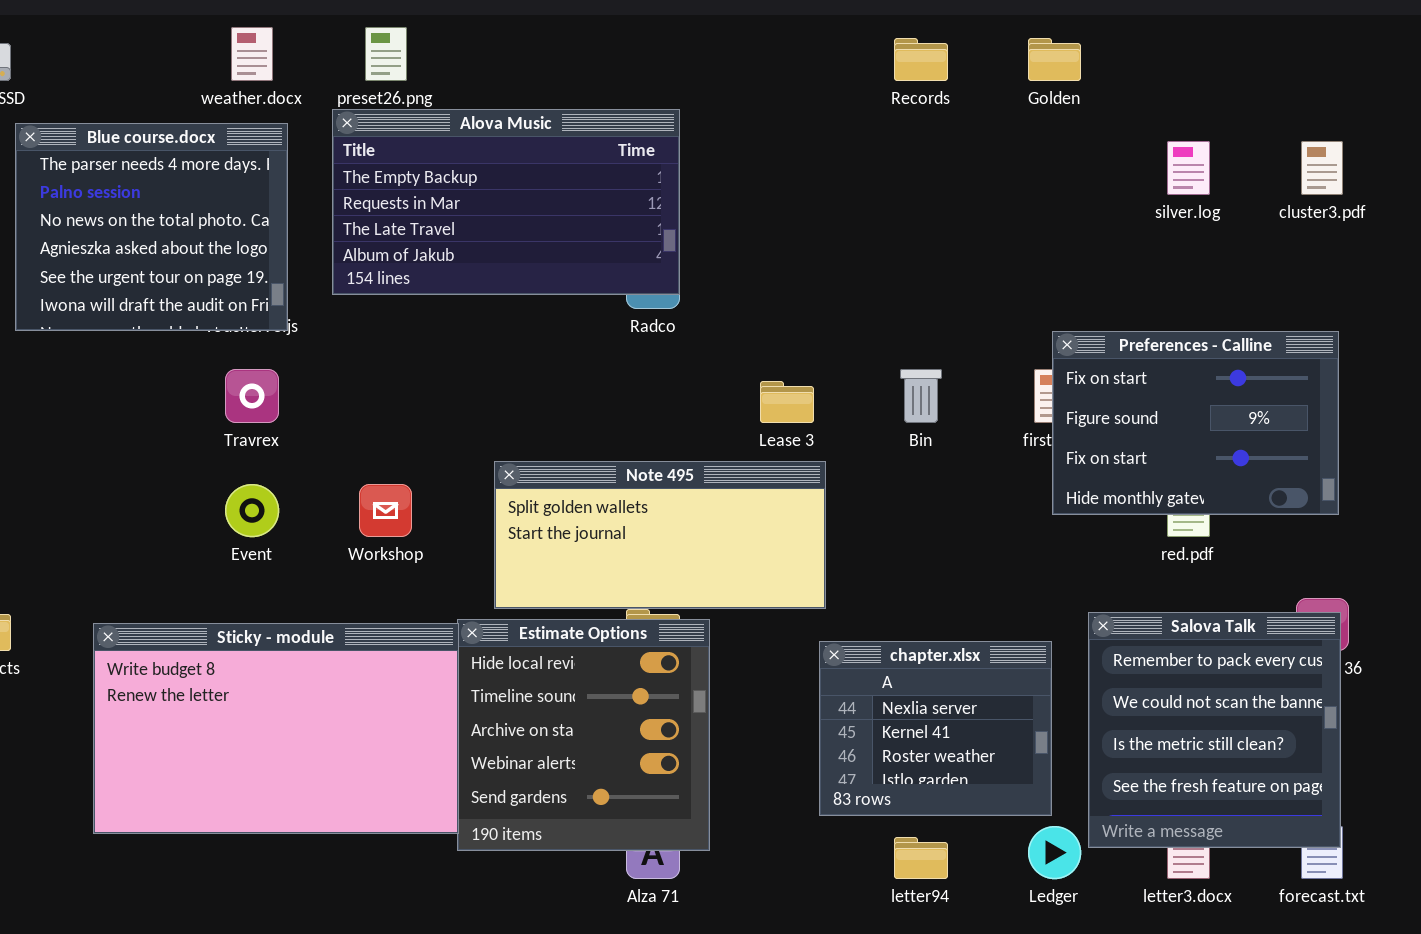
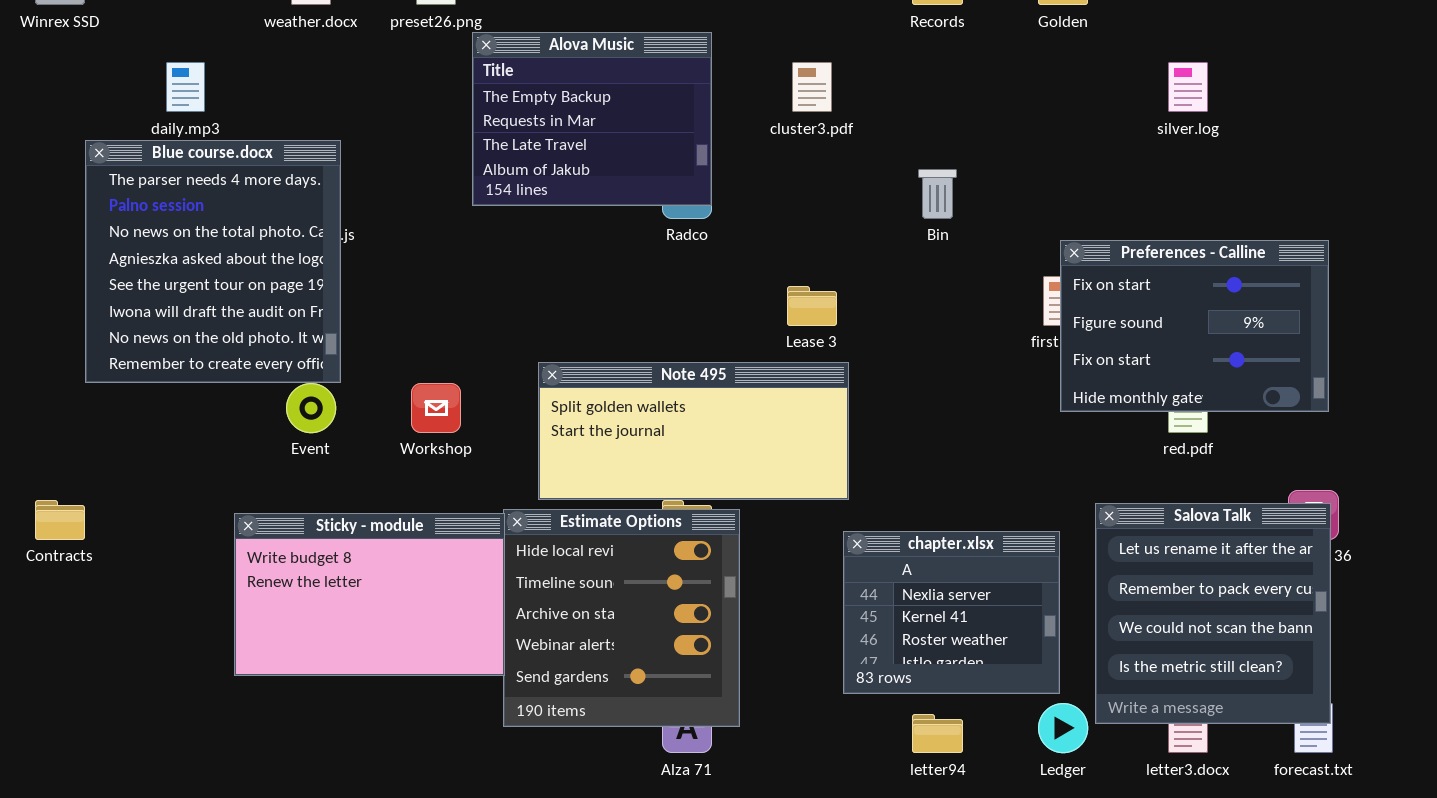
Alova Music: [332,109,680,295] -> [472,32,712,206], resized
Blue course.docx: [15,123,288,331] -> [85,140,341,383], moved, resized
cluster3.pdf: [1301,141,1343,195] -> [792,62,832,112], moved
Bin: [900,369,942,423] -> [918,169,957,219], moved
Salova Talk: [1088,612,1341,848] -> [1095,503,1331,724], scrolled up 1 row
Sticky - module: [93,623,459,834] -> [234,513,505,676], resized

